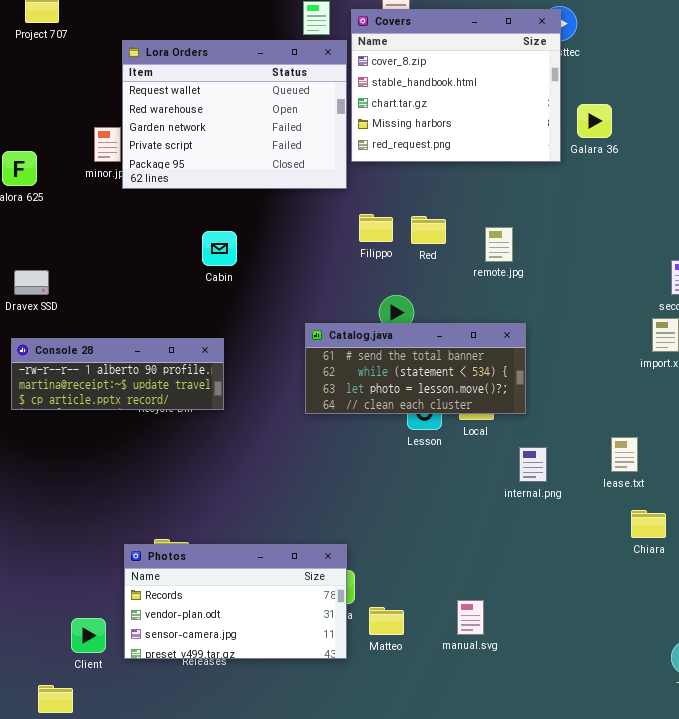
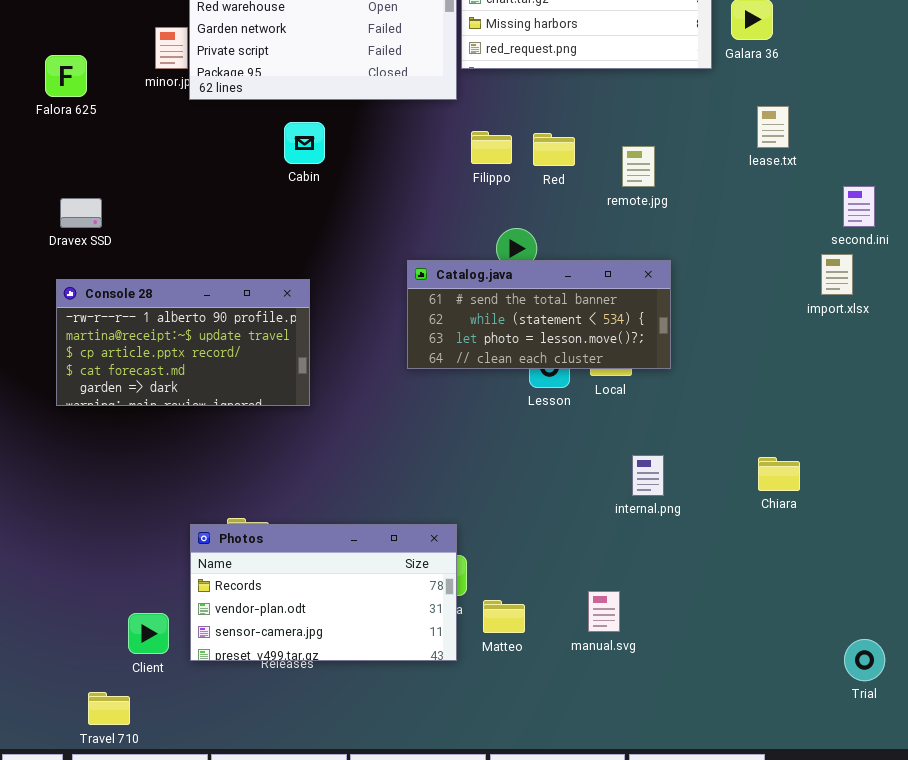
Cabin: [202,231,237,266] -> [284,122,325,164], moved
Console 28: [11,338,224,410] -> [56,279,310,406], resized
lease.txt: [611,437,638,472] -> [757,106,789,148], moved
internal.png: [519,447,547,482] -> [632,455,664,496], moved
Chiara: [631,510,666,538] -> [758,457,800,491], moved

